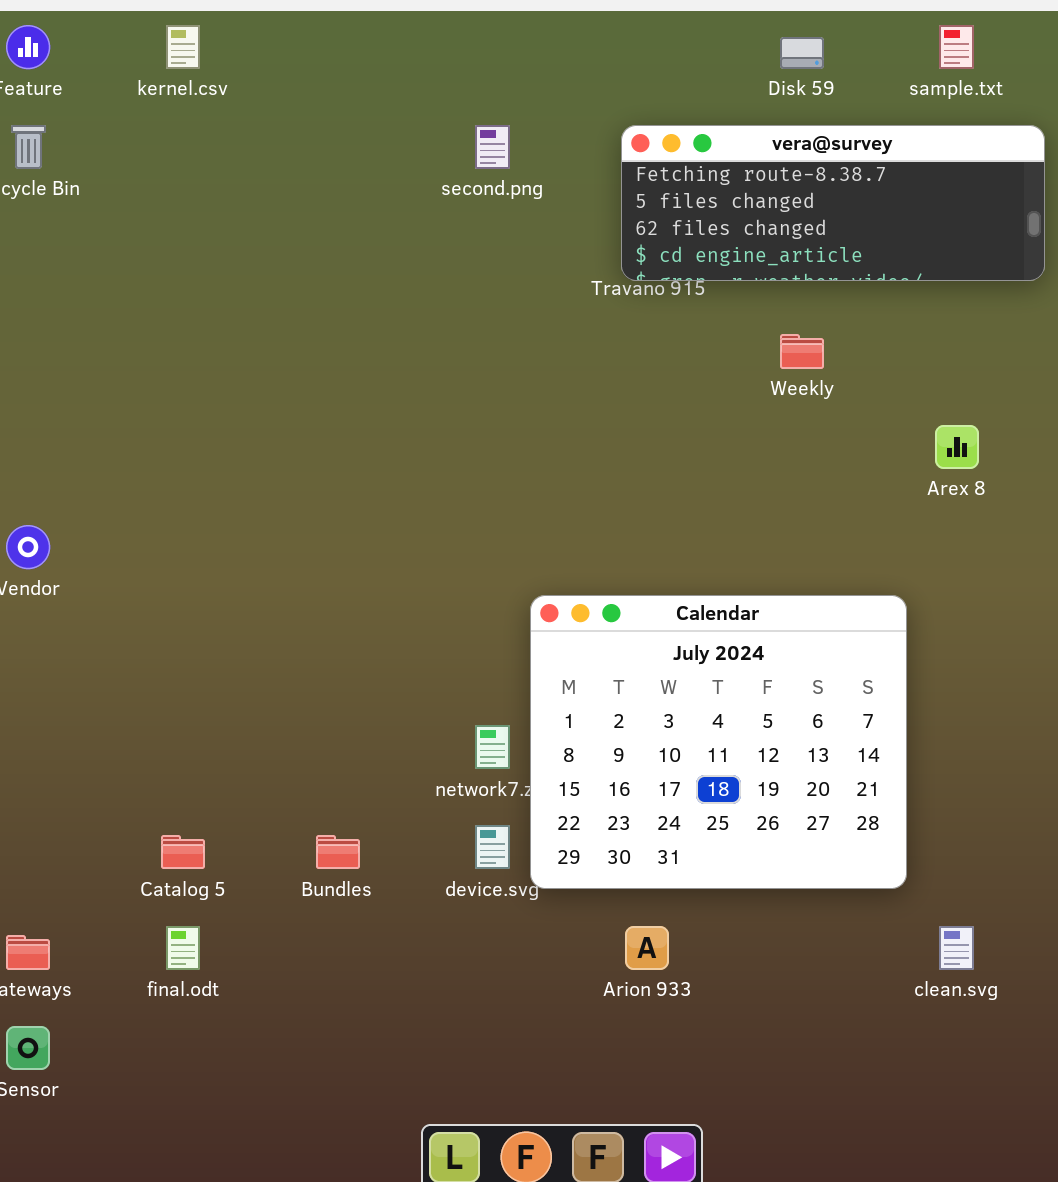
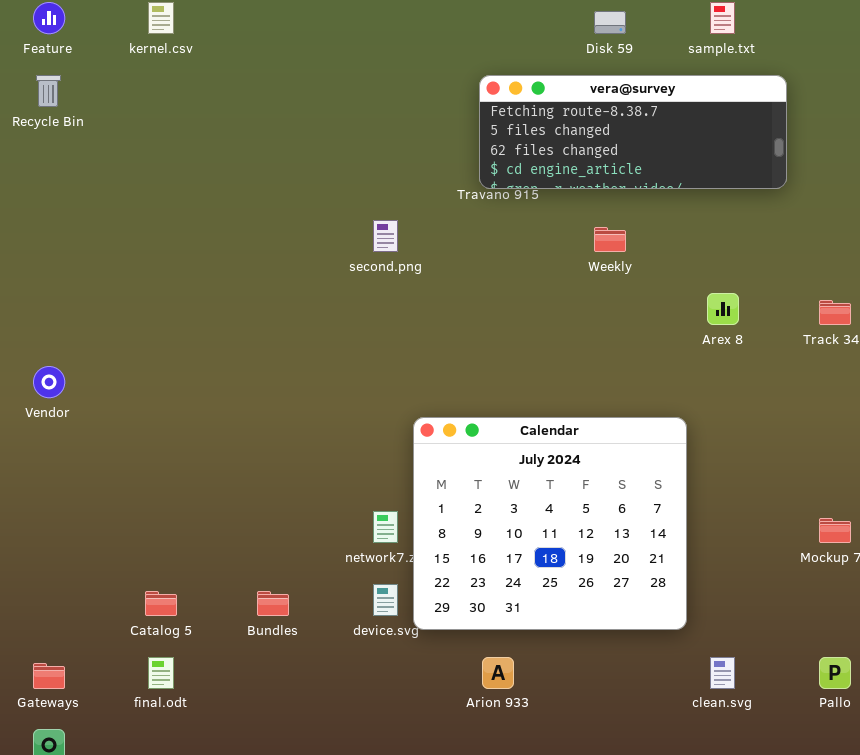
second.png: [475,125,510,169] -> [373,220,398,252], moved

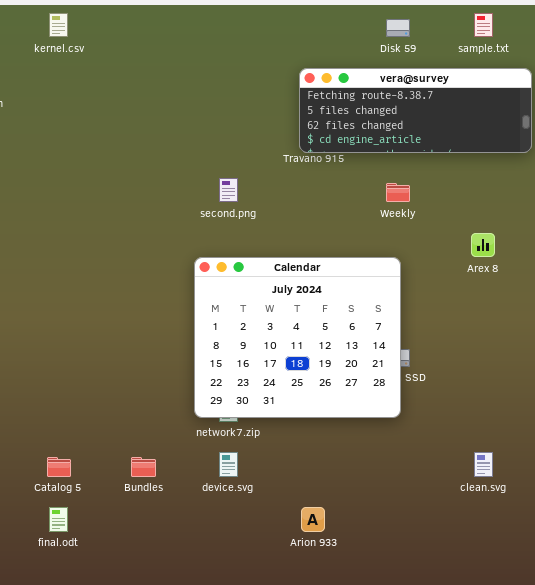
Calendar: [413,417,687,630] -> [194,257,401,418], moved
clean.svg: [710,657,735,689] -> [474,452,493,477], moved

